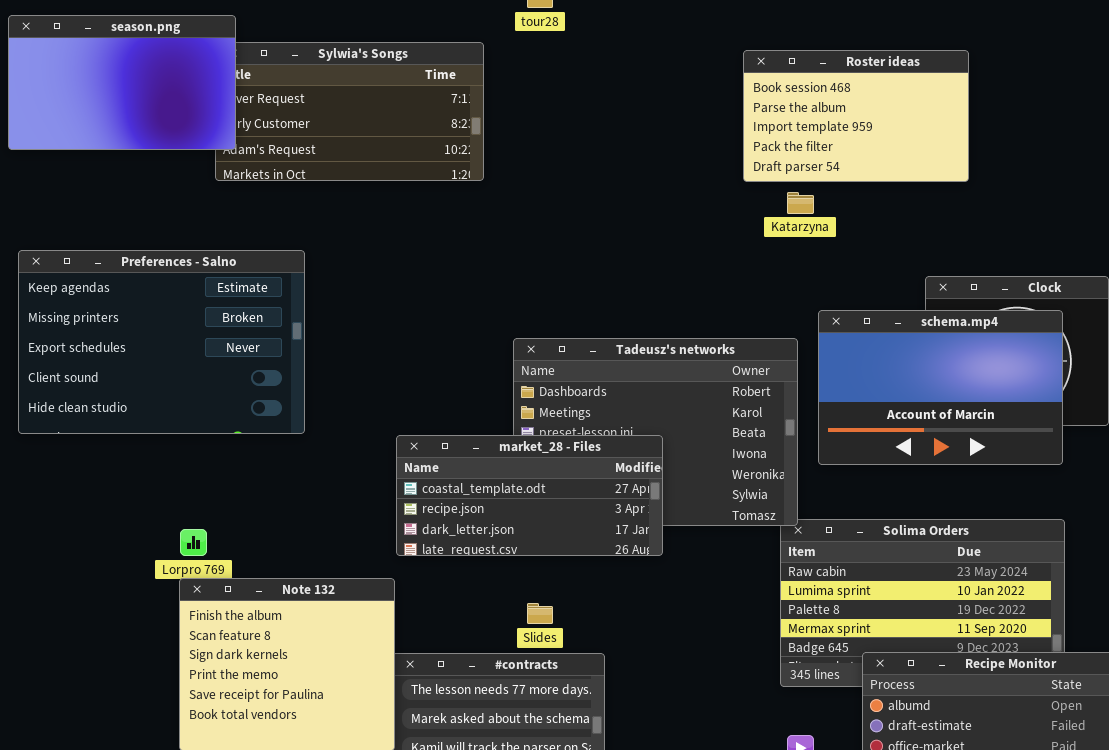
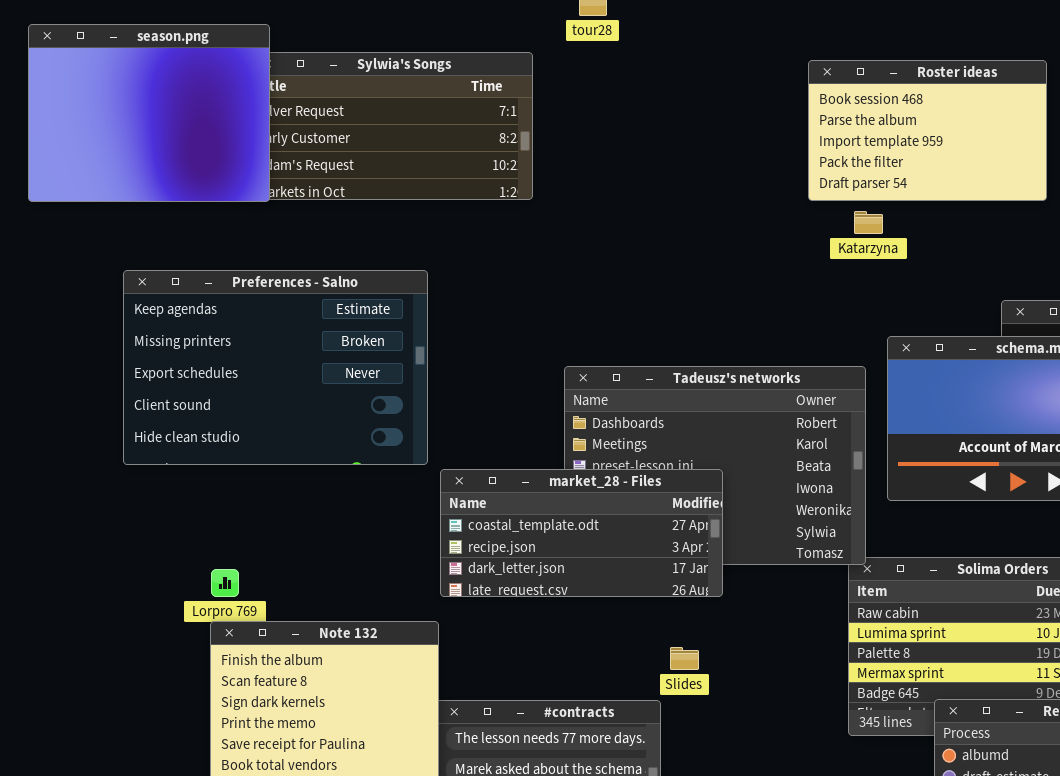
season.png: [8,15,236,150] -> [28,24,270,202], resized
Preferences - Salno: [18,250,305,434] -> [123,270,428,465], moved
Slides: [527,603,553,624] -> [670,647,699,670], moved

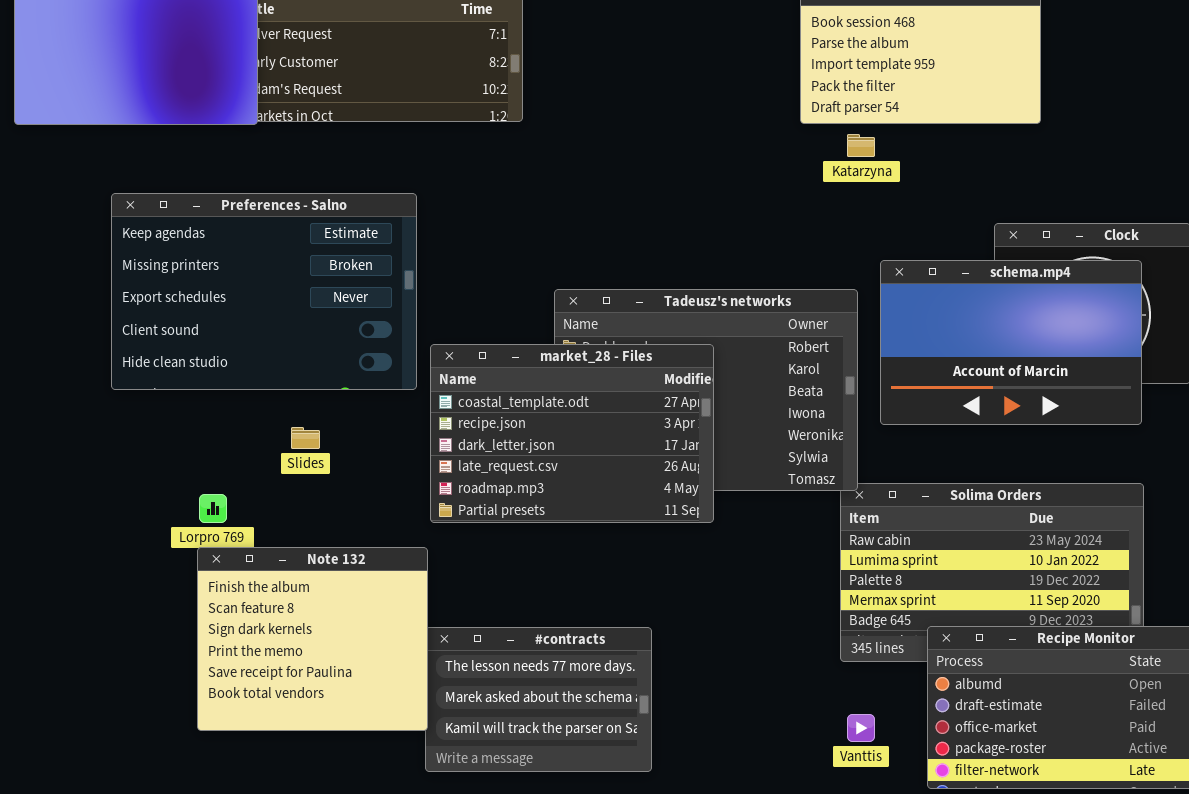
market_28 - Files: [440,469,723,597] -> [430,344,714,523], resized
Slides: [670,647,699,670] -> [291,427,320,449], moved

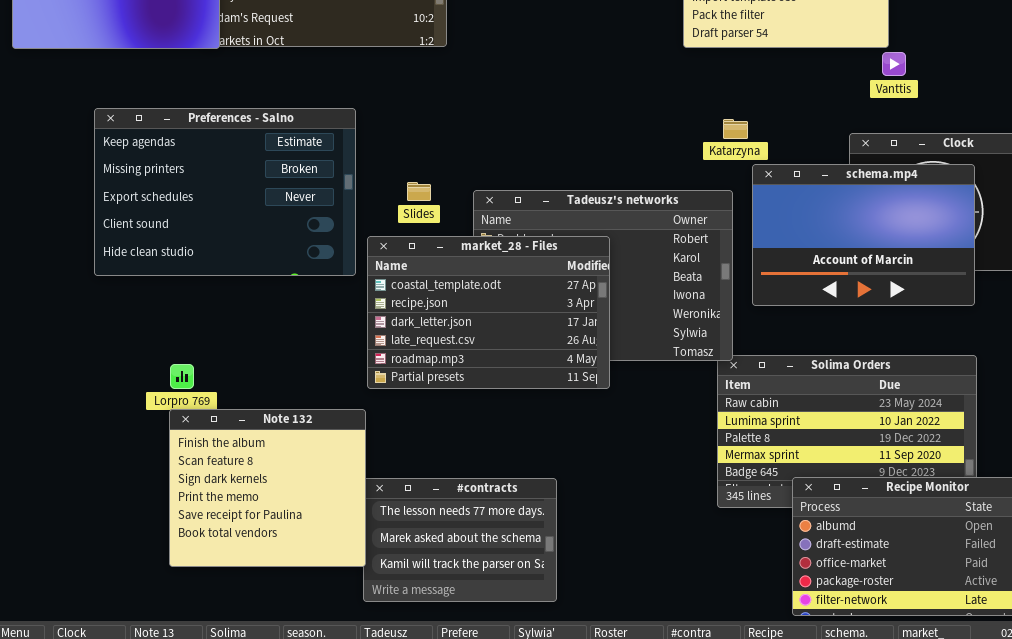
Katarzyna: [847,134,875,157] -> [723,119,748,139], moved
Slides: [291,427,320,449] -> [407,182,431,201], moved
Vanttis: [847,714,875,742] -> [882,52,906,76], moved

